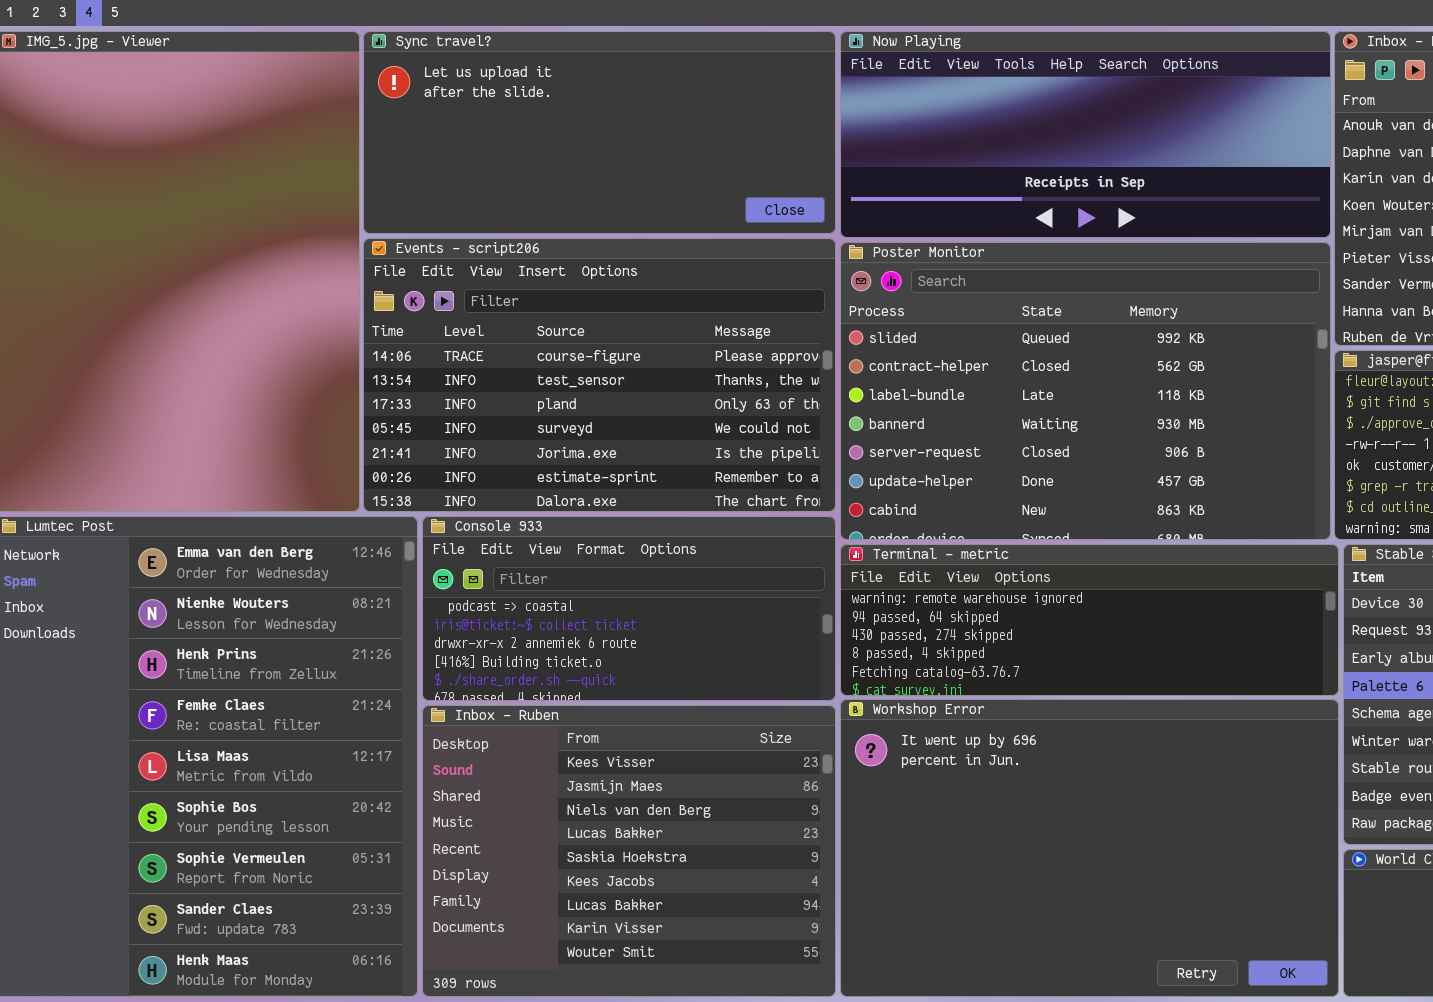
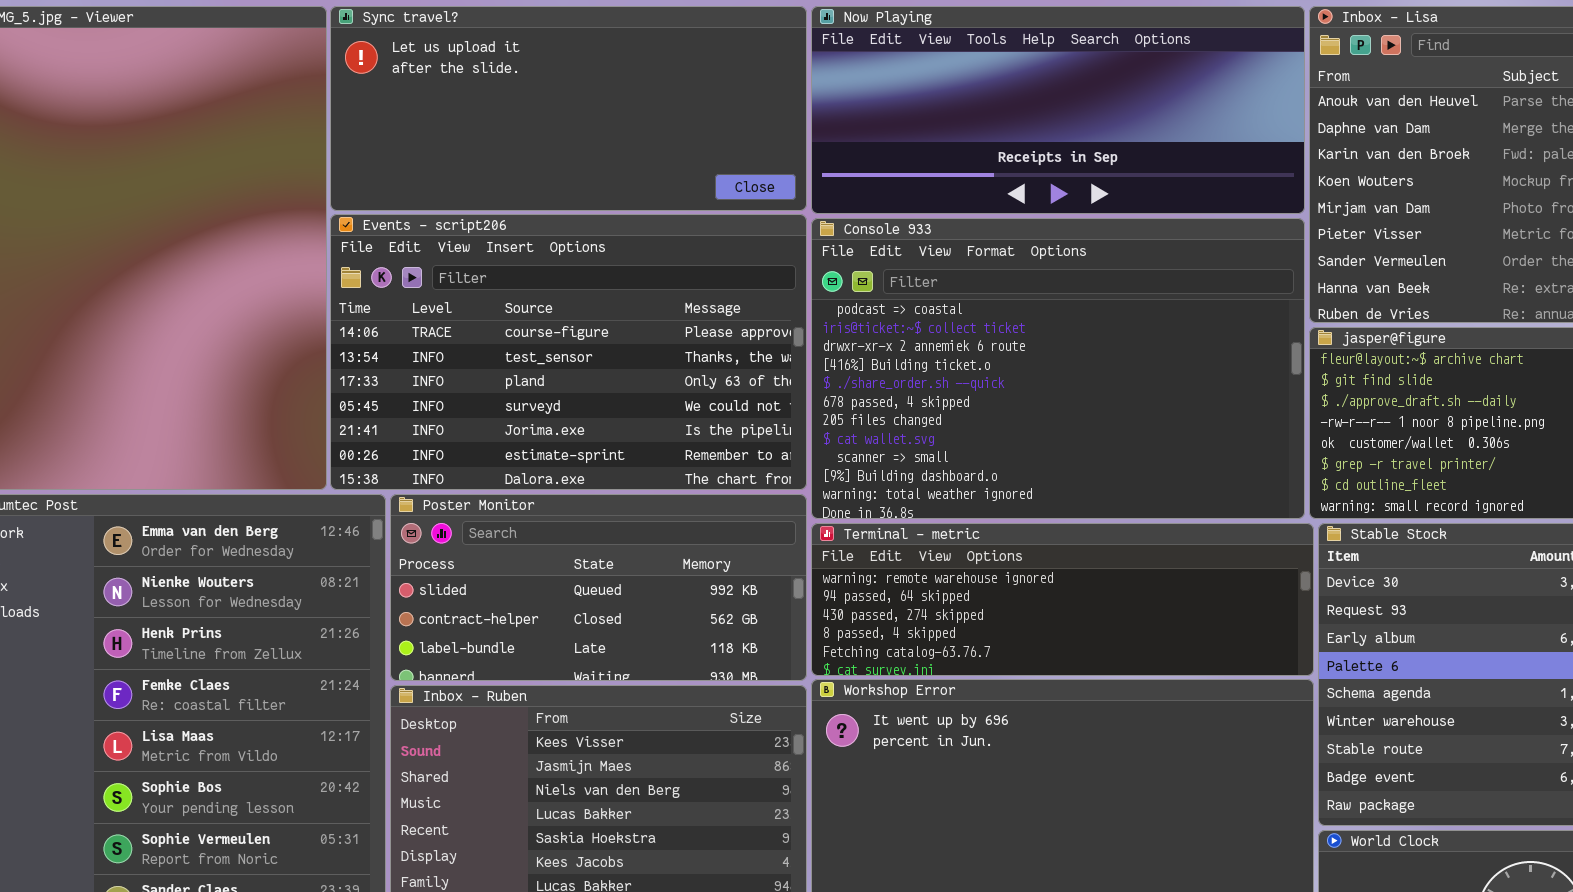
Poster Monitor: [840,242,1331,540] -> [390,494,807,681], moved, resized
Console 933: [422,516,836,701] -> [811,218,1305,519], moved, resized

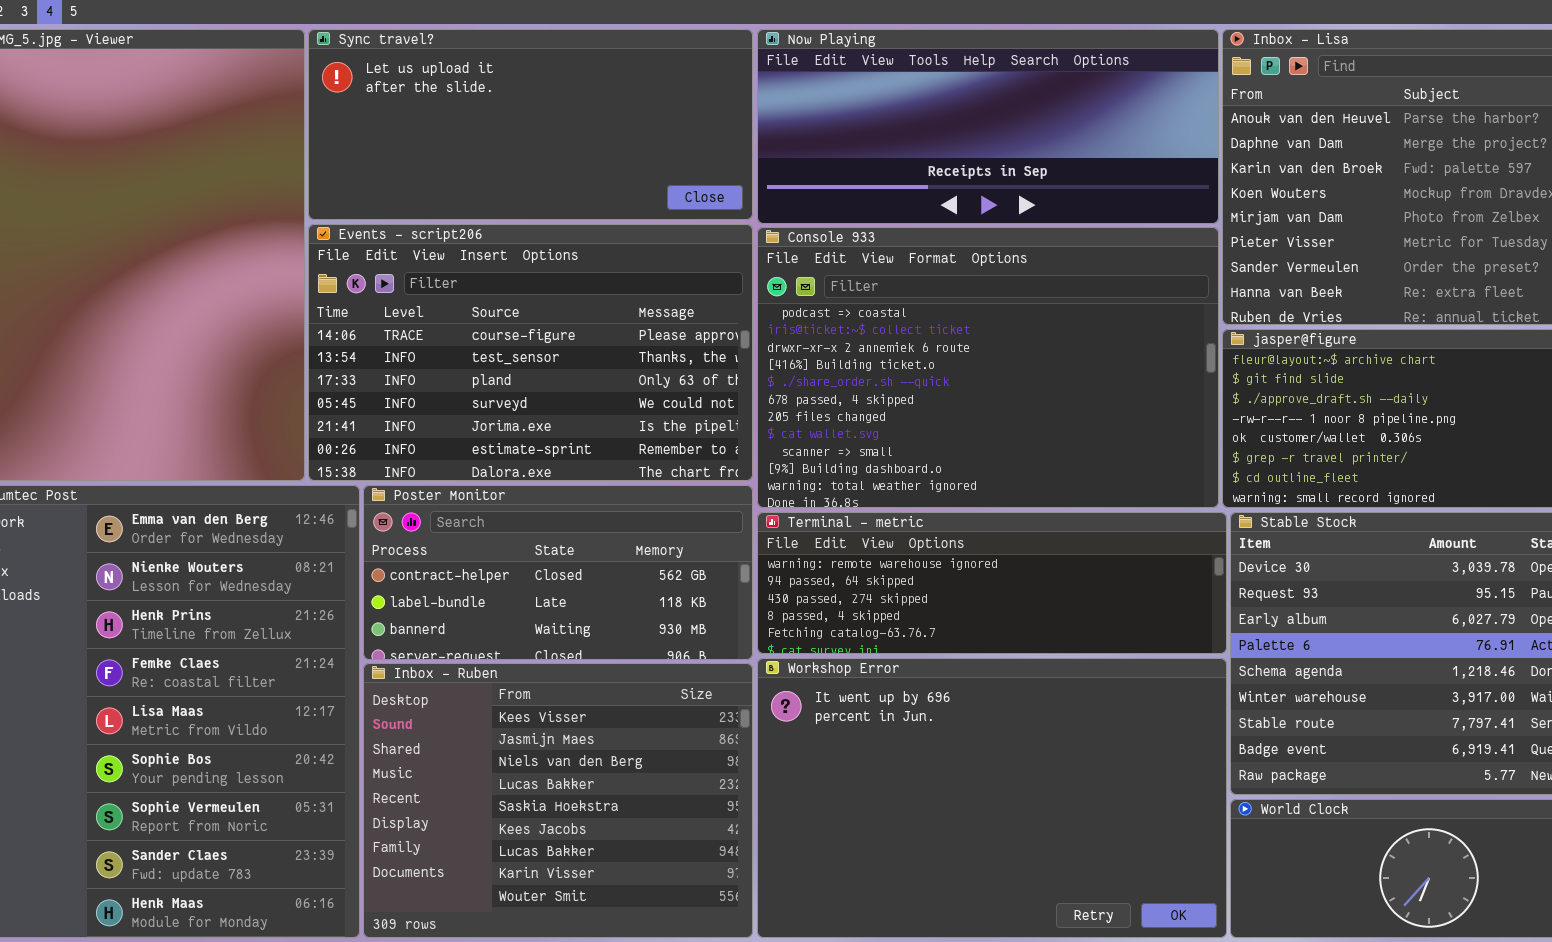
Poster Monitor: [390,494,807,681] -> [363,485,753,660], scrolled down 1 row

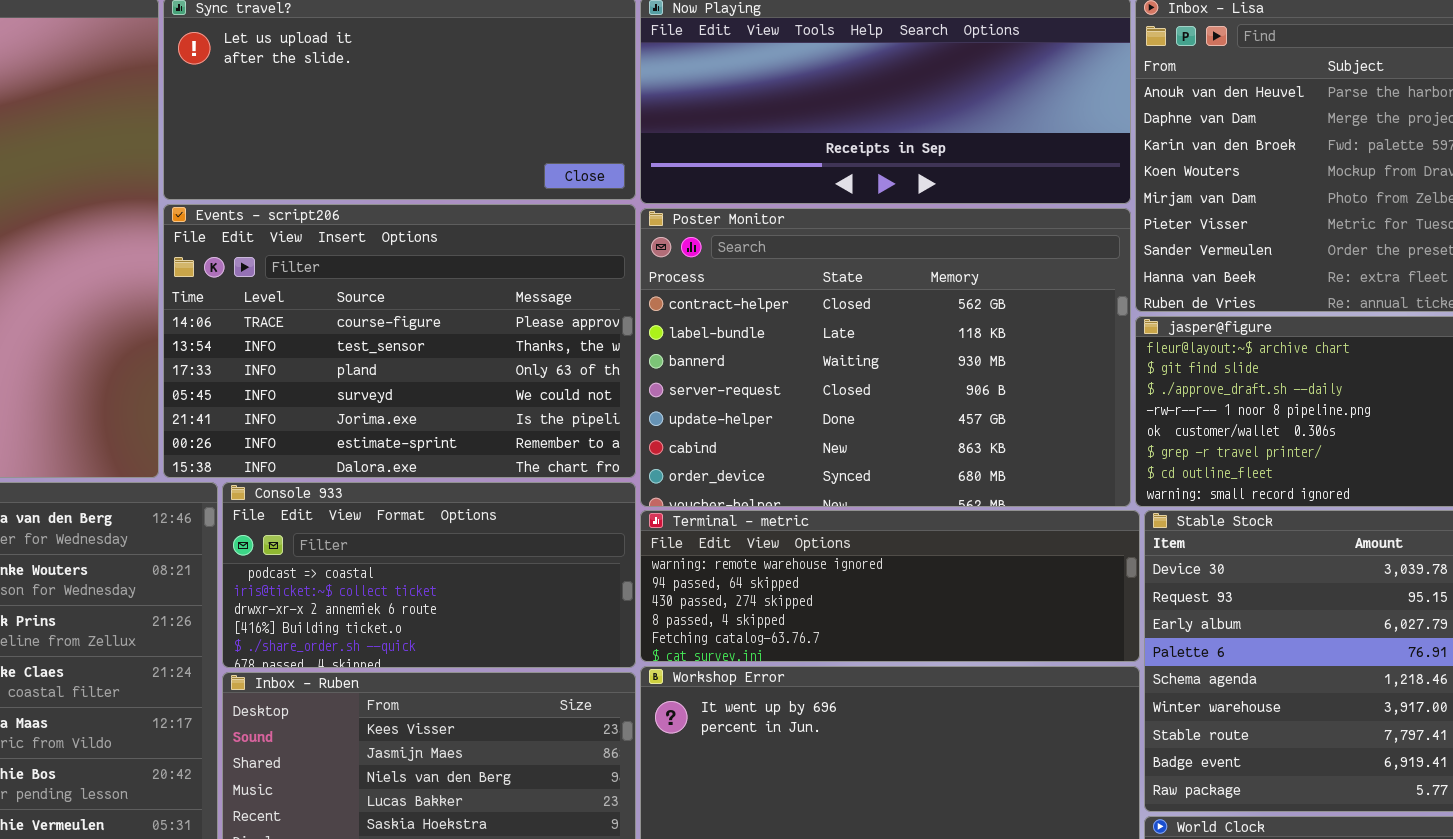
Console 933: [757,227,1219,508] -> [222,482,636,668], moved, resized
Poster Monitor: [363,485,753,660] -> [640,208,1131,507], moved, resized

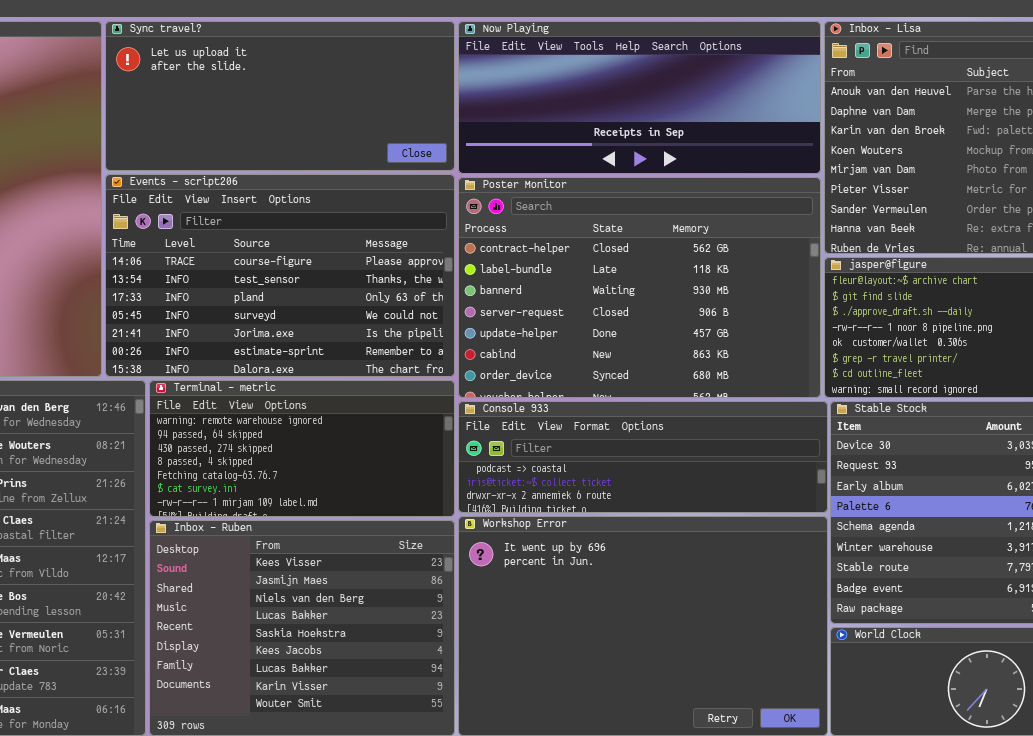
Console 933: [222,482,636,668] -> [458,401,828,513], moved, resized
Terminal - metric: [640,510,1140,662] -> [149,380,455,517], moved, resized

